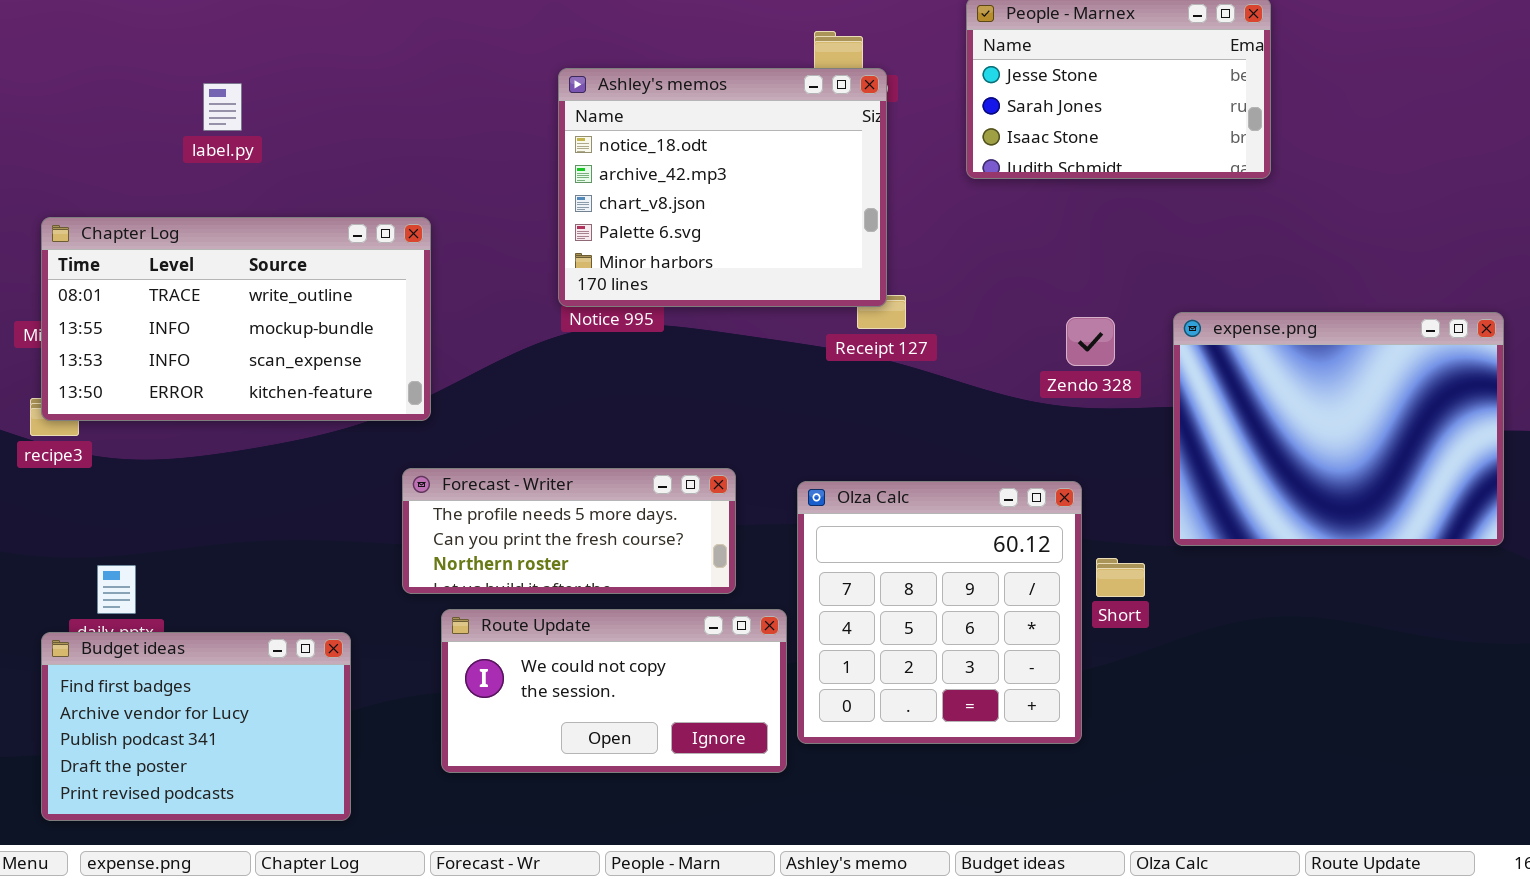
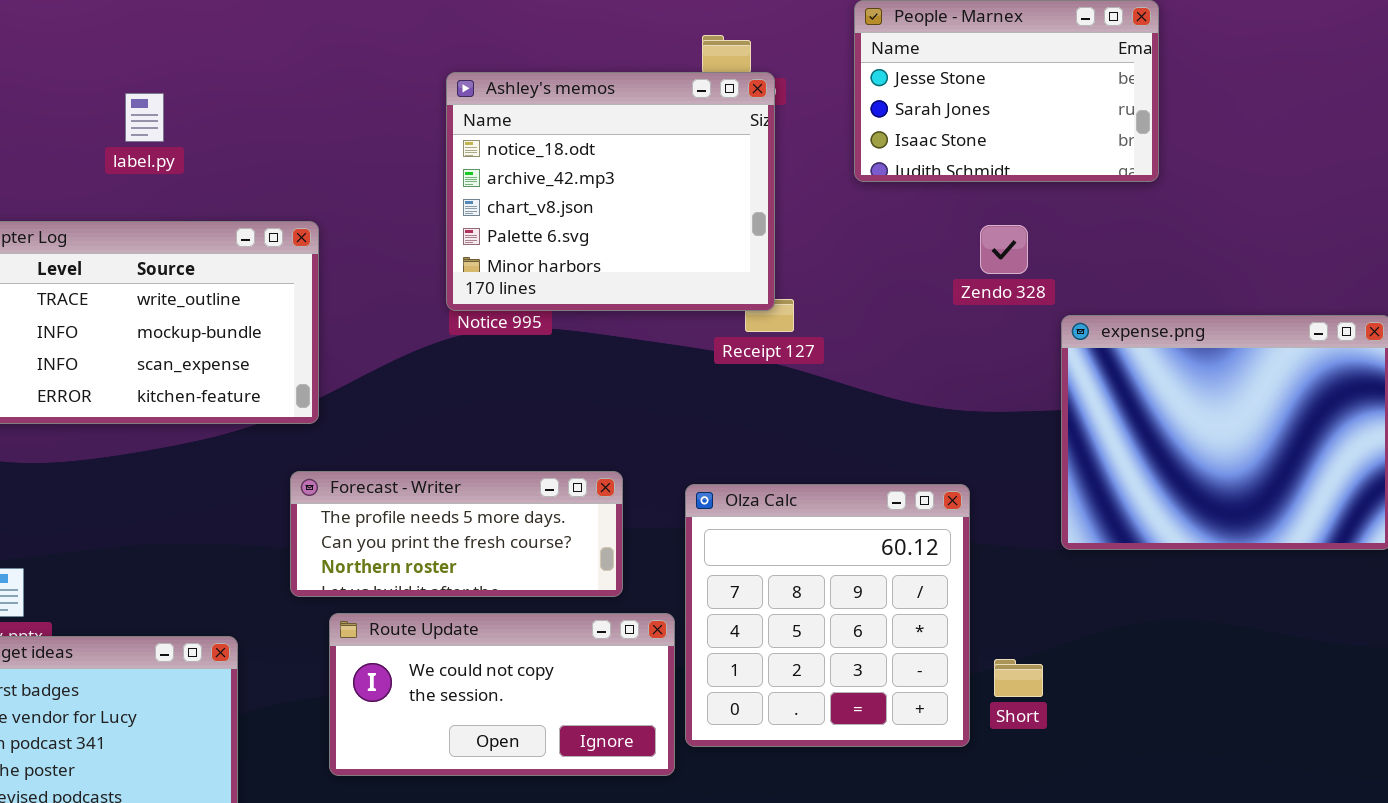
label.py: [203,83,242,131] -> [125,93,164,142], moved
Zendo 328: [1066,317,1115,366] -> [980,225,1028,274], moved
Short: [1096,558,1145,597] -> [994,659,1043,697], moved

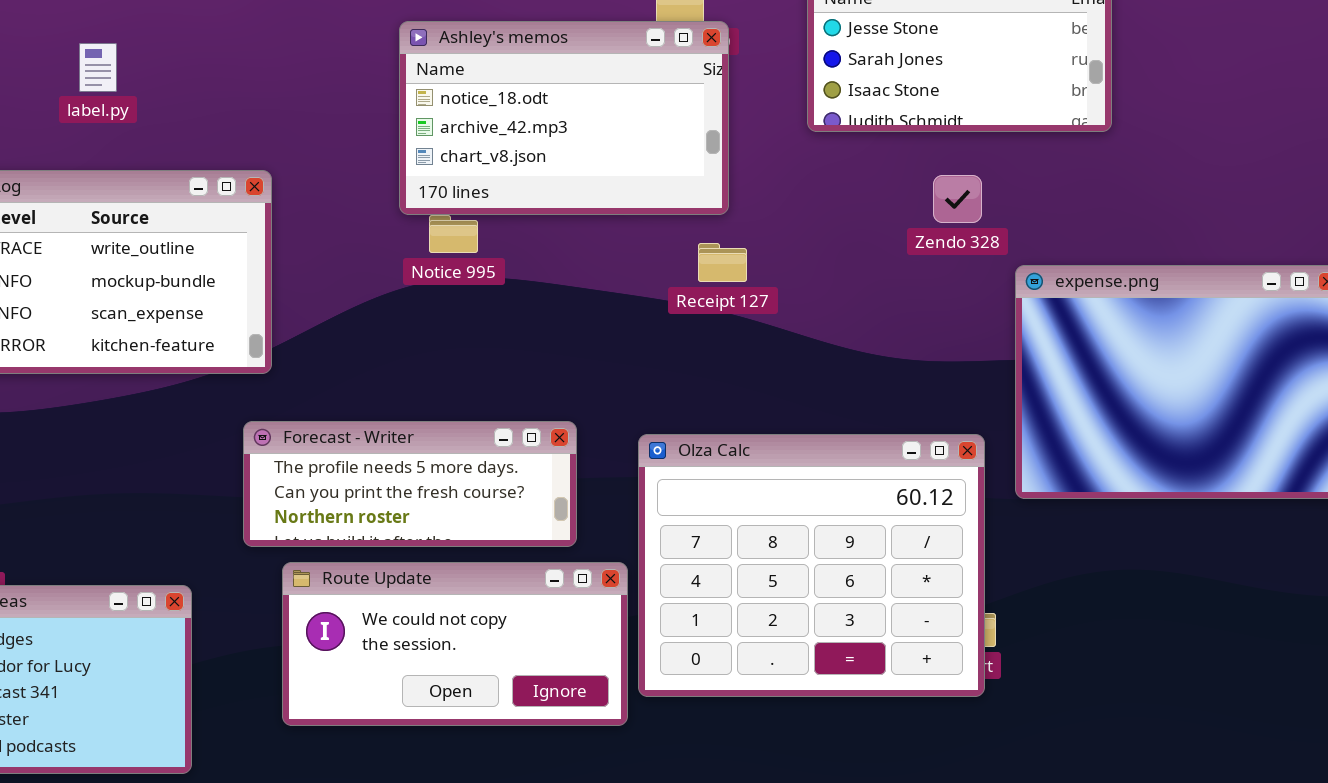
Ashley's memos: [446,72,775,311] -> [399,21,729,215], resized
Olza Calc: [685,484,970,747] -> [638,434,985,697], resized

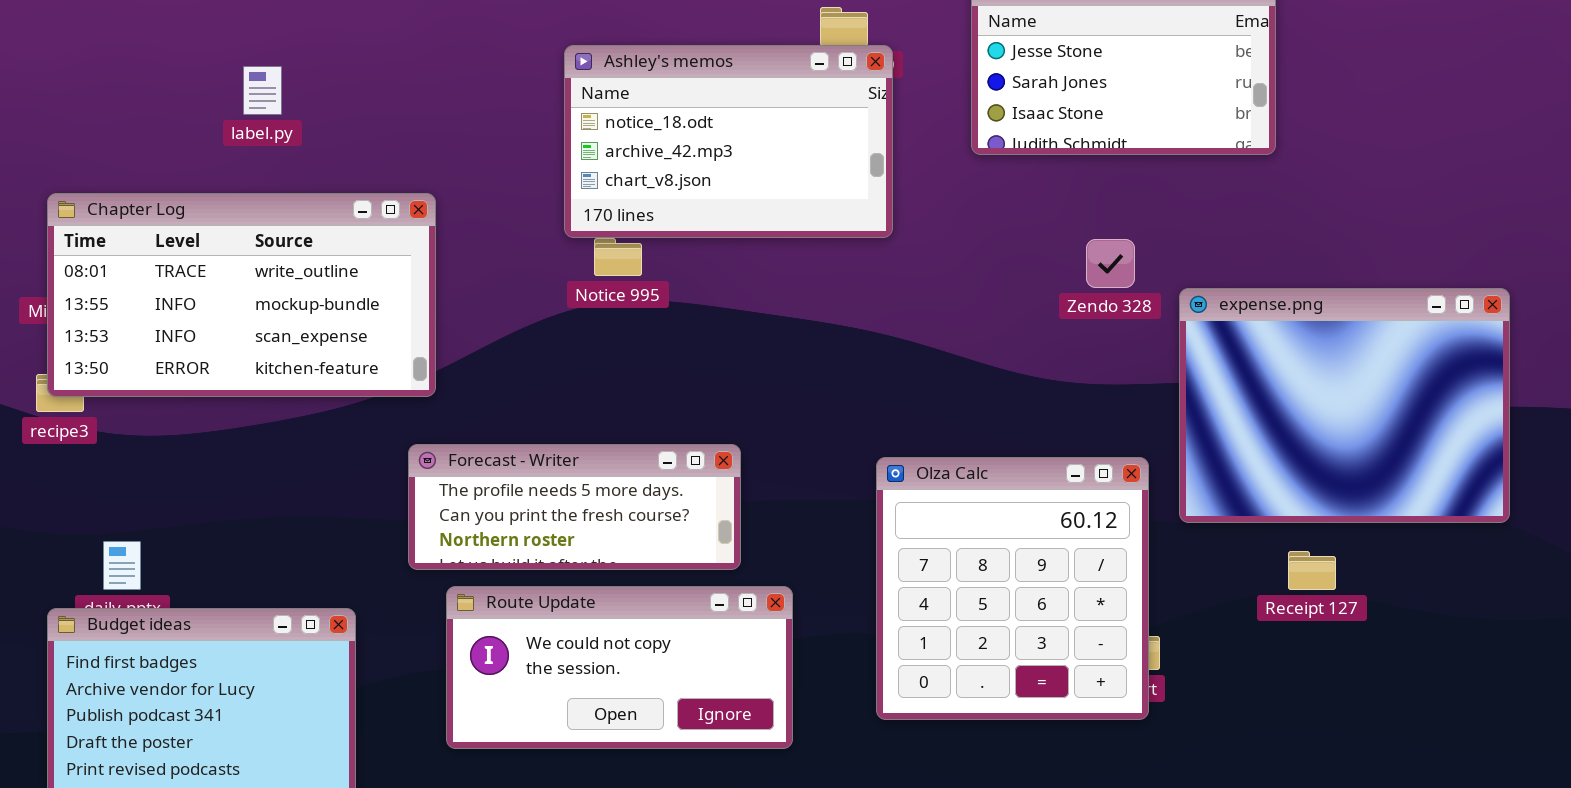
Zendo 328: [933,175,982,223] -> [1086,239,1135,288], moved
Receipt 127: [698,243,747,282] -> [1288,551,1336,590], moved
Olza Calc: [638,434,985,697] -> [876,457,1149,720], resized

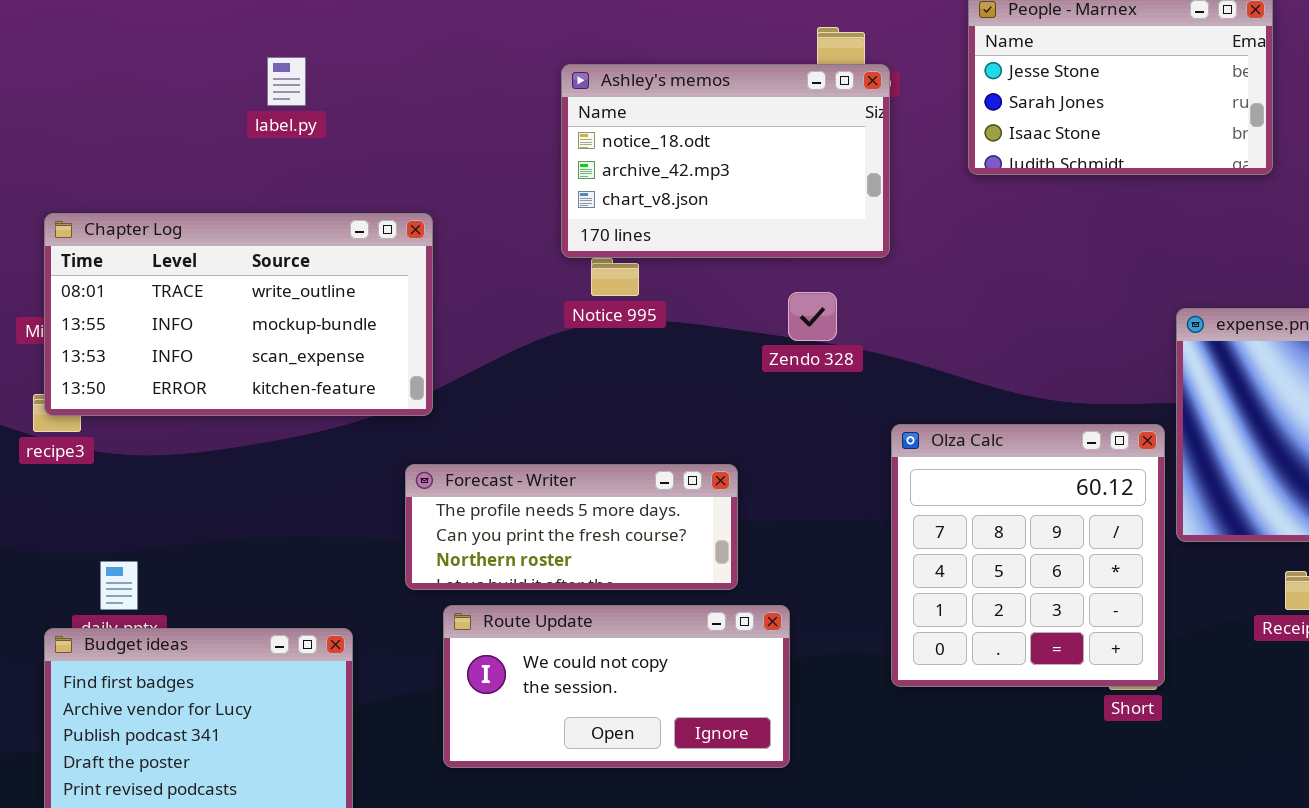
label.py: [243,66,282,115] -> [267,57,306,106], moved
Zendo 328: [1086,239,1135,288] -> [788,292,837,341], moved
Olza Calc: [876,457,1149,720] -> [891,424,1165,687], moved

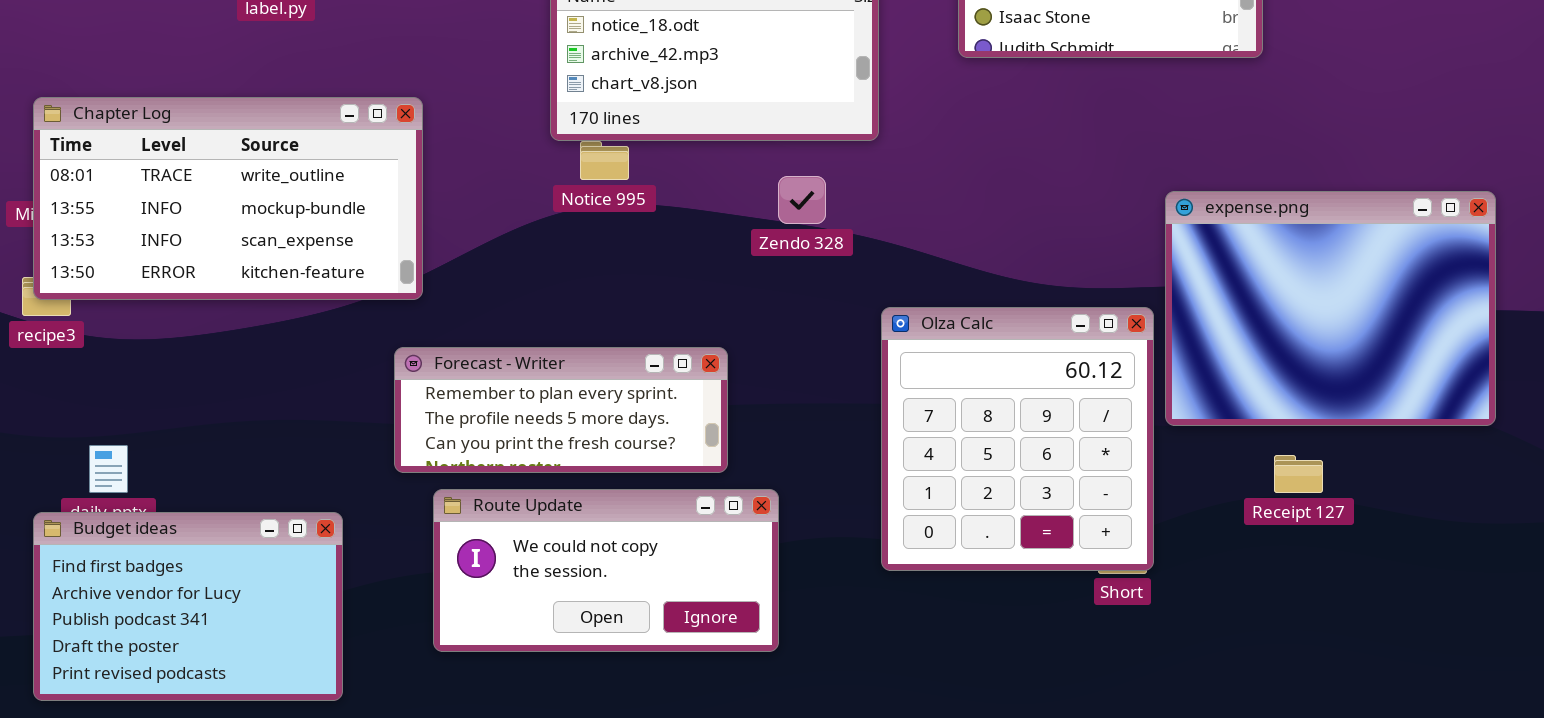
Forecast - Writer: [405,464,738,590] -> [394,347,728,473], scrolled up 1 row

